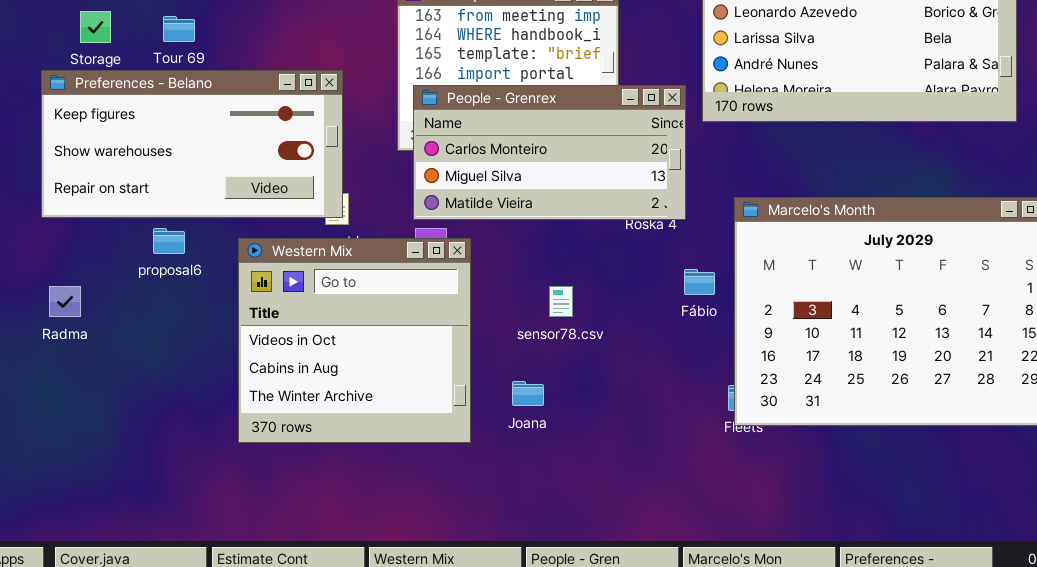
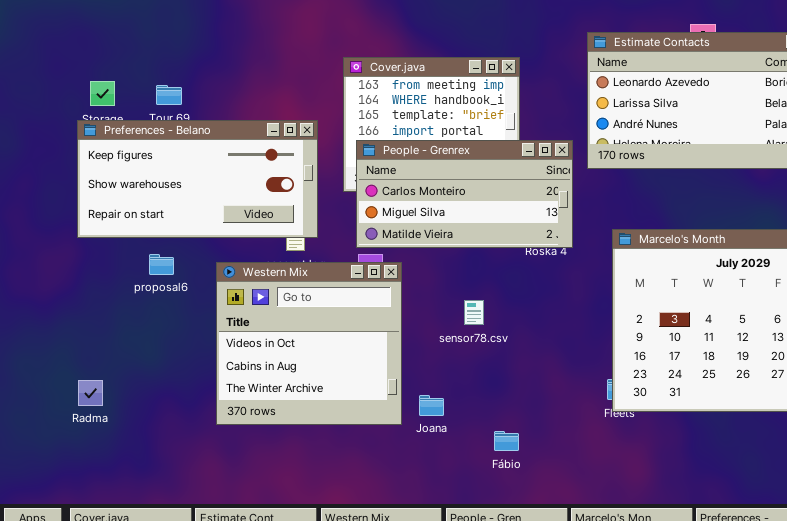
Preferences - Belano: [41,70,343,218] -> [77,120,318,238], moved
Fábio: [684,269,715,295] -> [494,431,519,451], moved
Radma: [49,286,81,317] -> [78,380,103,406], moved
Joana: [512,381,544,406] -> [419,395,444,416], moved

